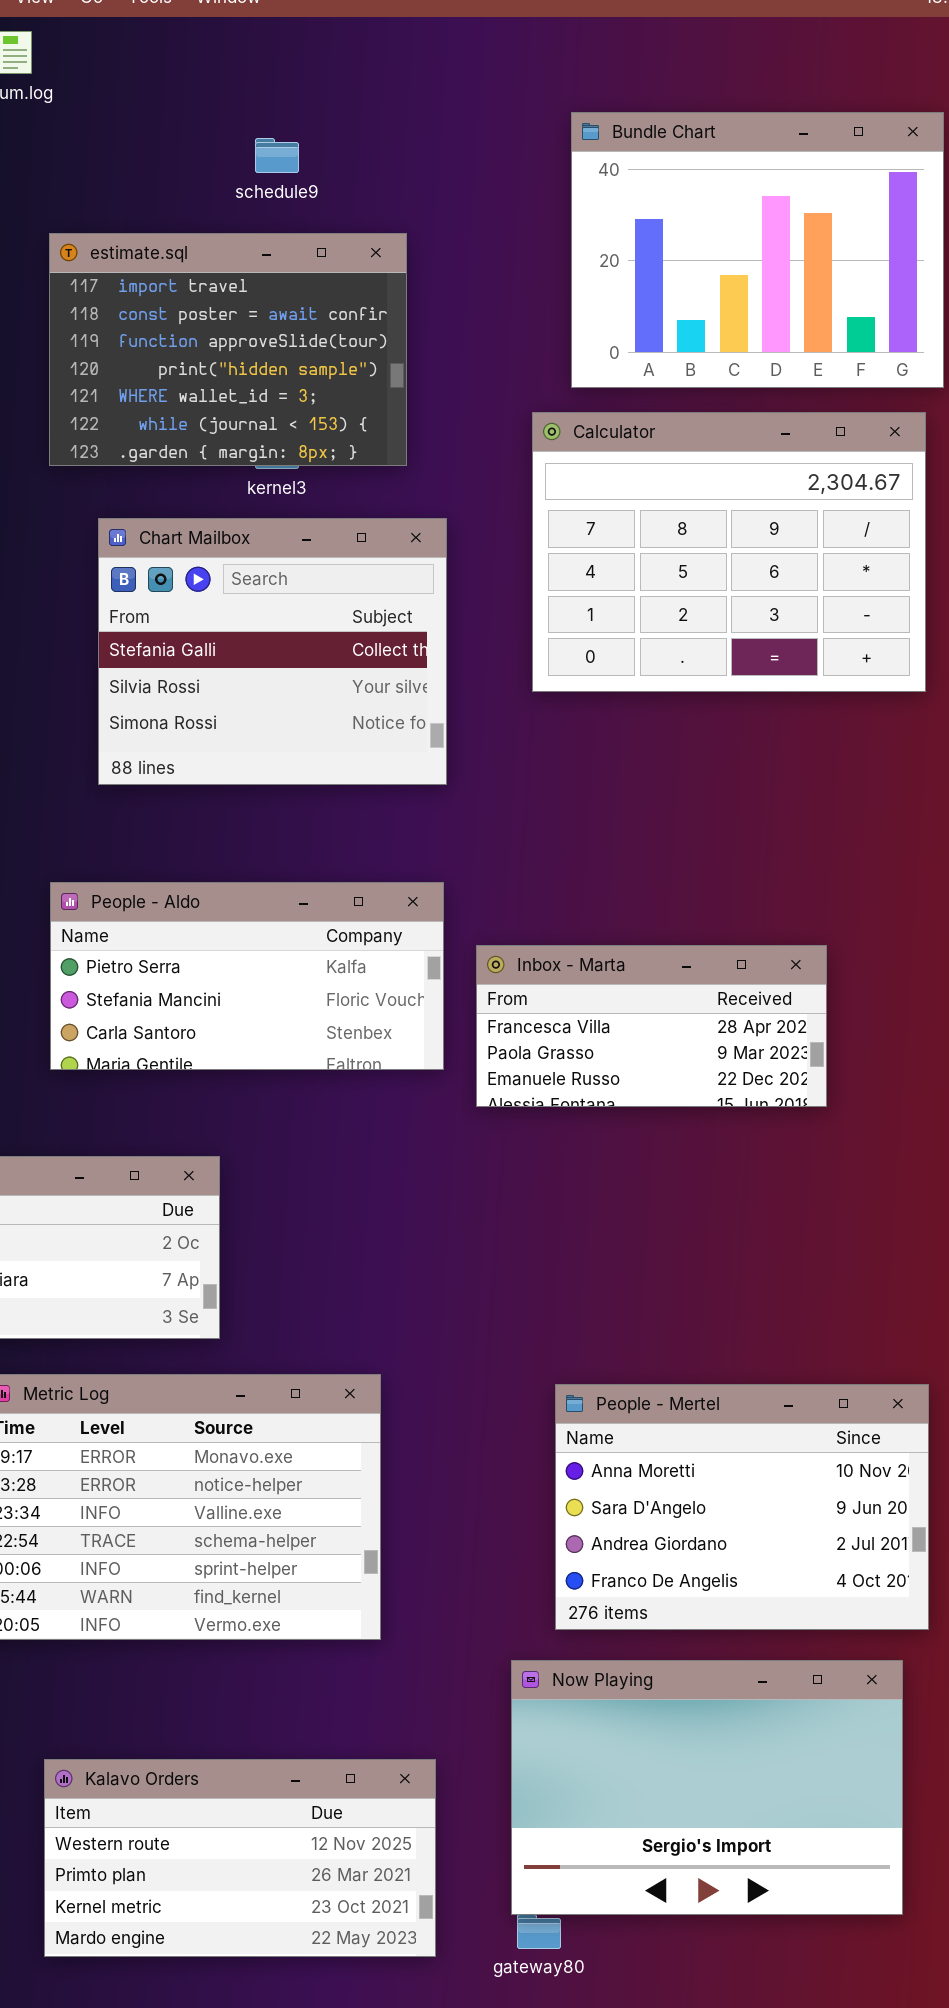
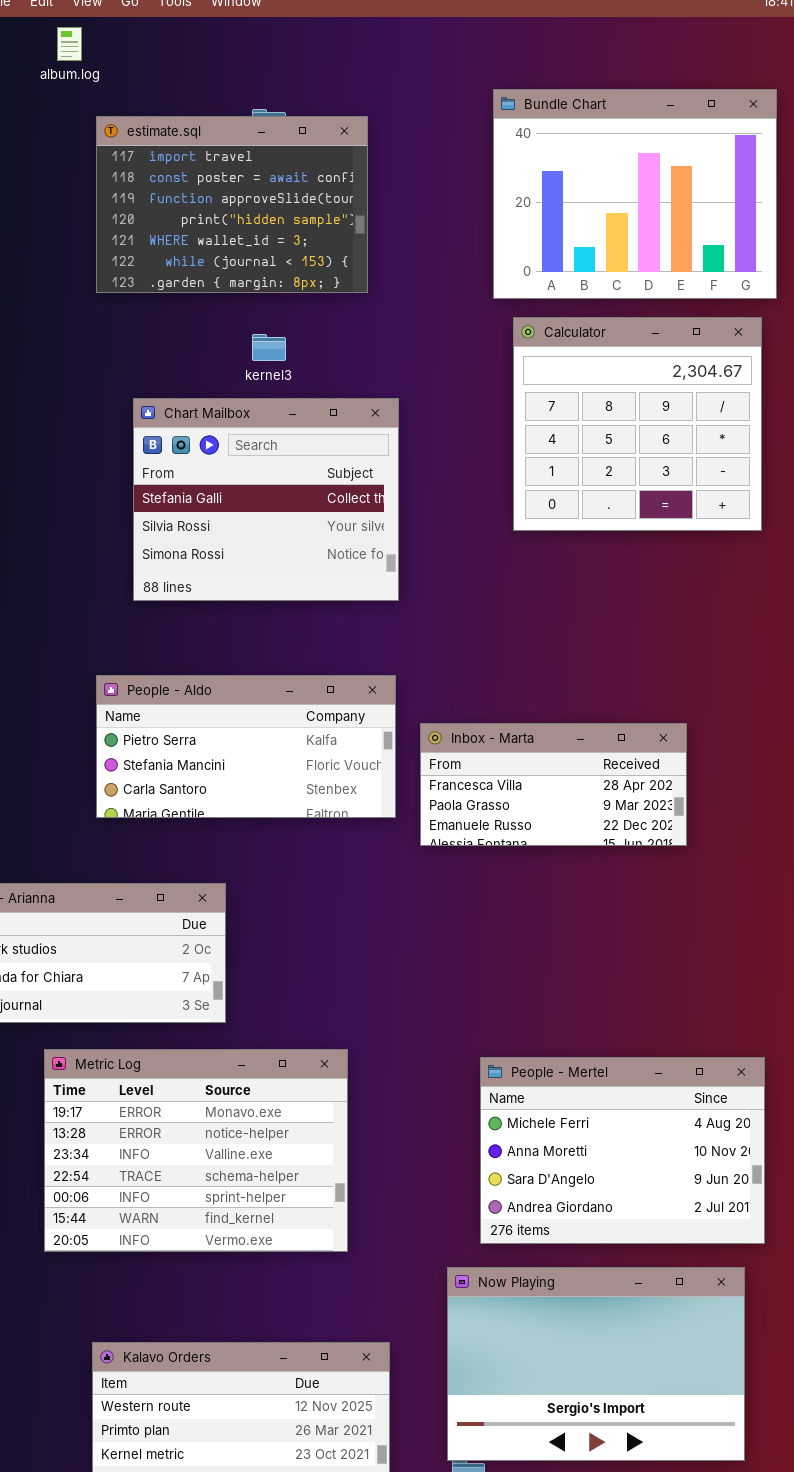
estimate.sql: [49,233,407,466] -> [96,116,368,293], moved
Calculator: [532,412,926,692] -> [513,317,762,531], resized
People - Mertel: [555,1384,929,1630] -> [480,1057,765,1244], scrolled up 1 row

